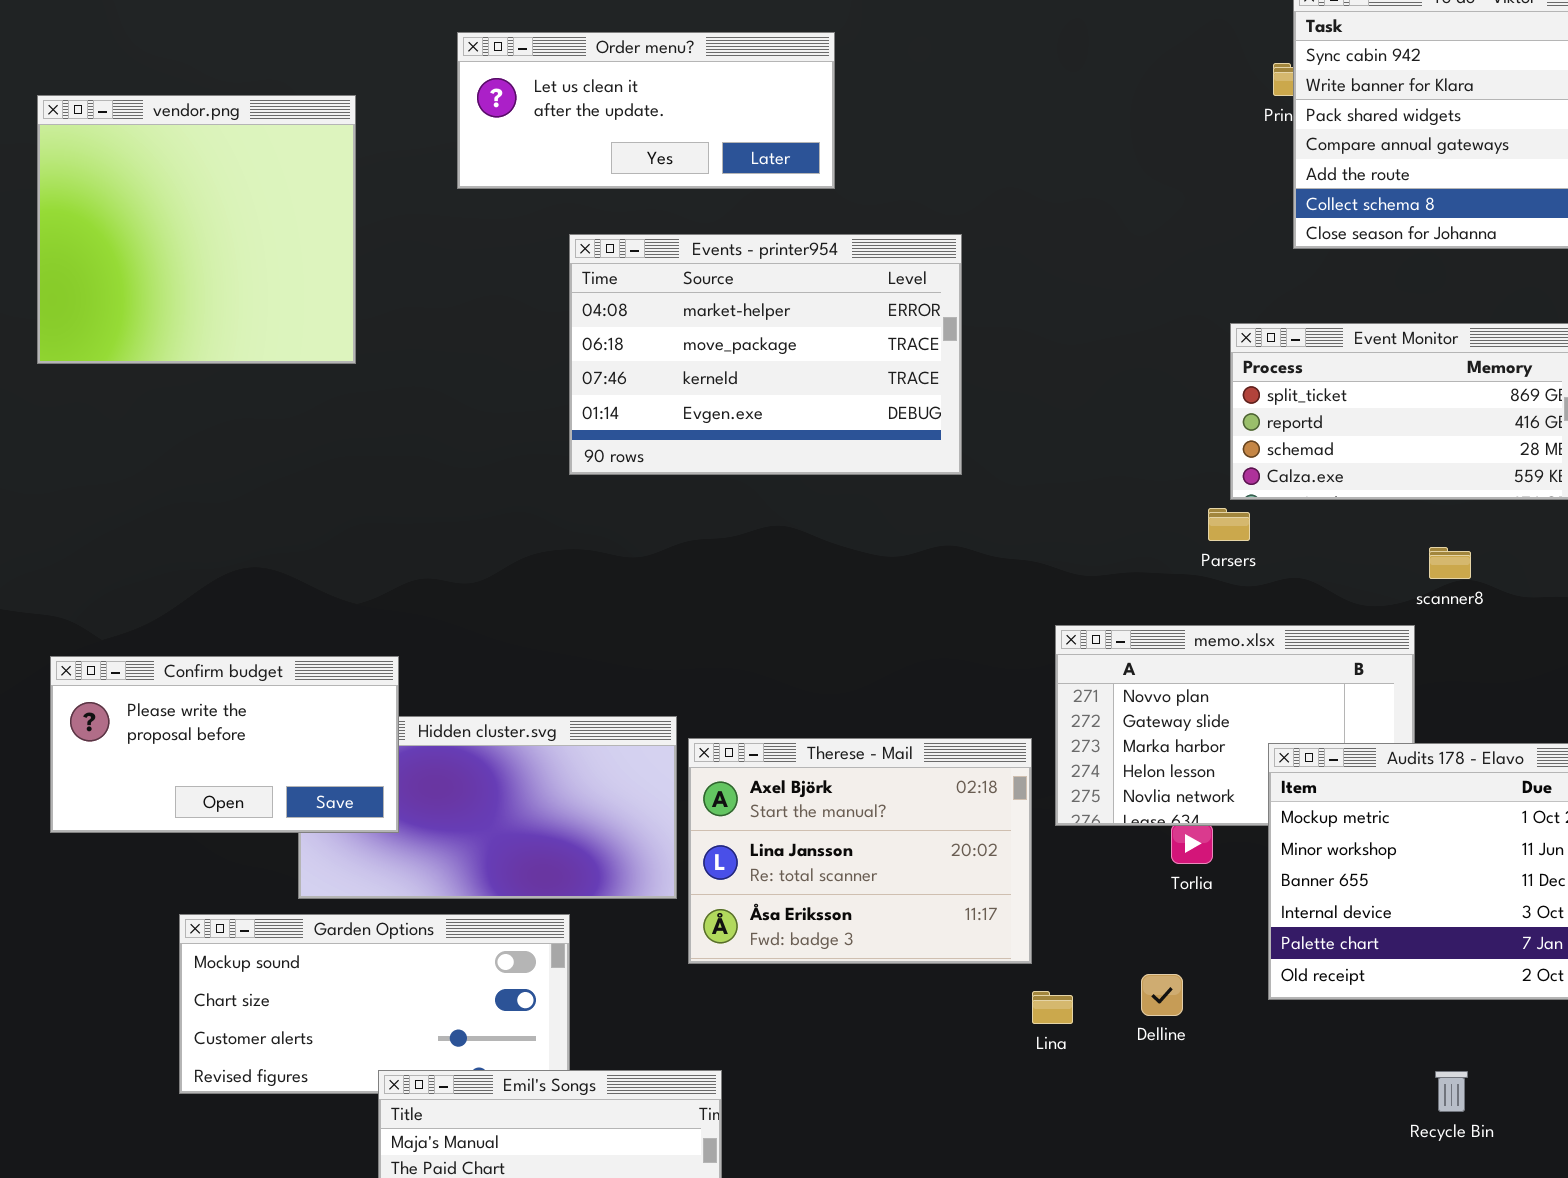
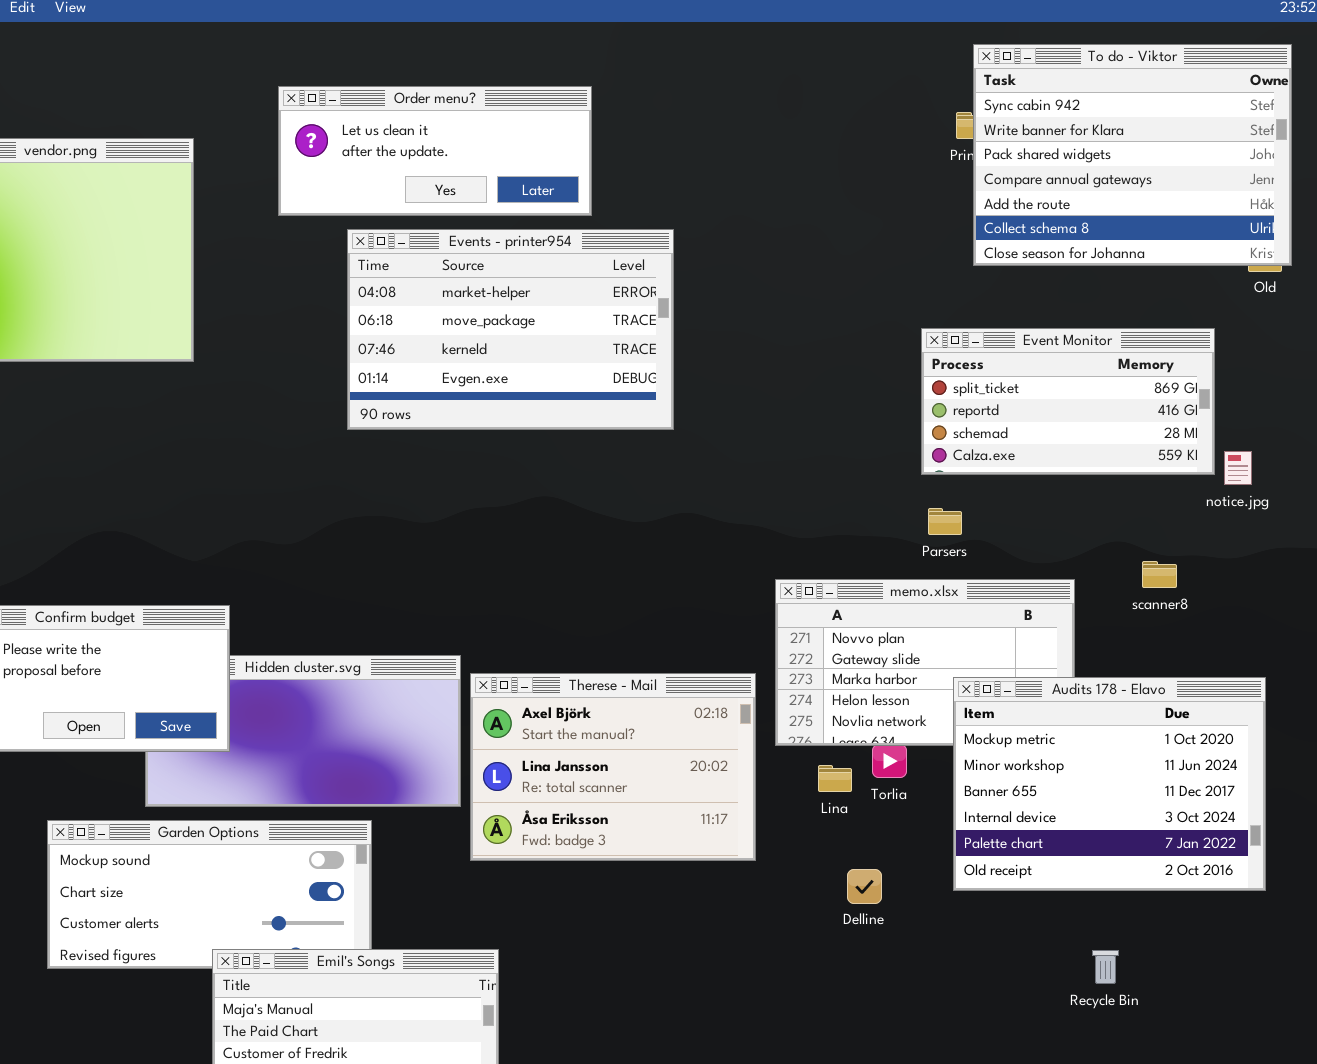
Events - printer954: [569,234,962,475] -> [347,229,674,430], moved
Parsers: [1208,508,1250,541] -> [928,508,962,535], moved
scanner8: [1429,547,1471,579] -> [1142,561,1177,588], moved
Lina: [1032,991,1073,1024] -> [818,765,852,792], moved

